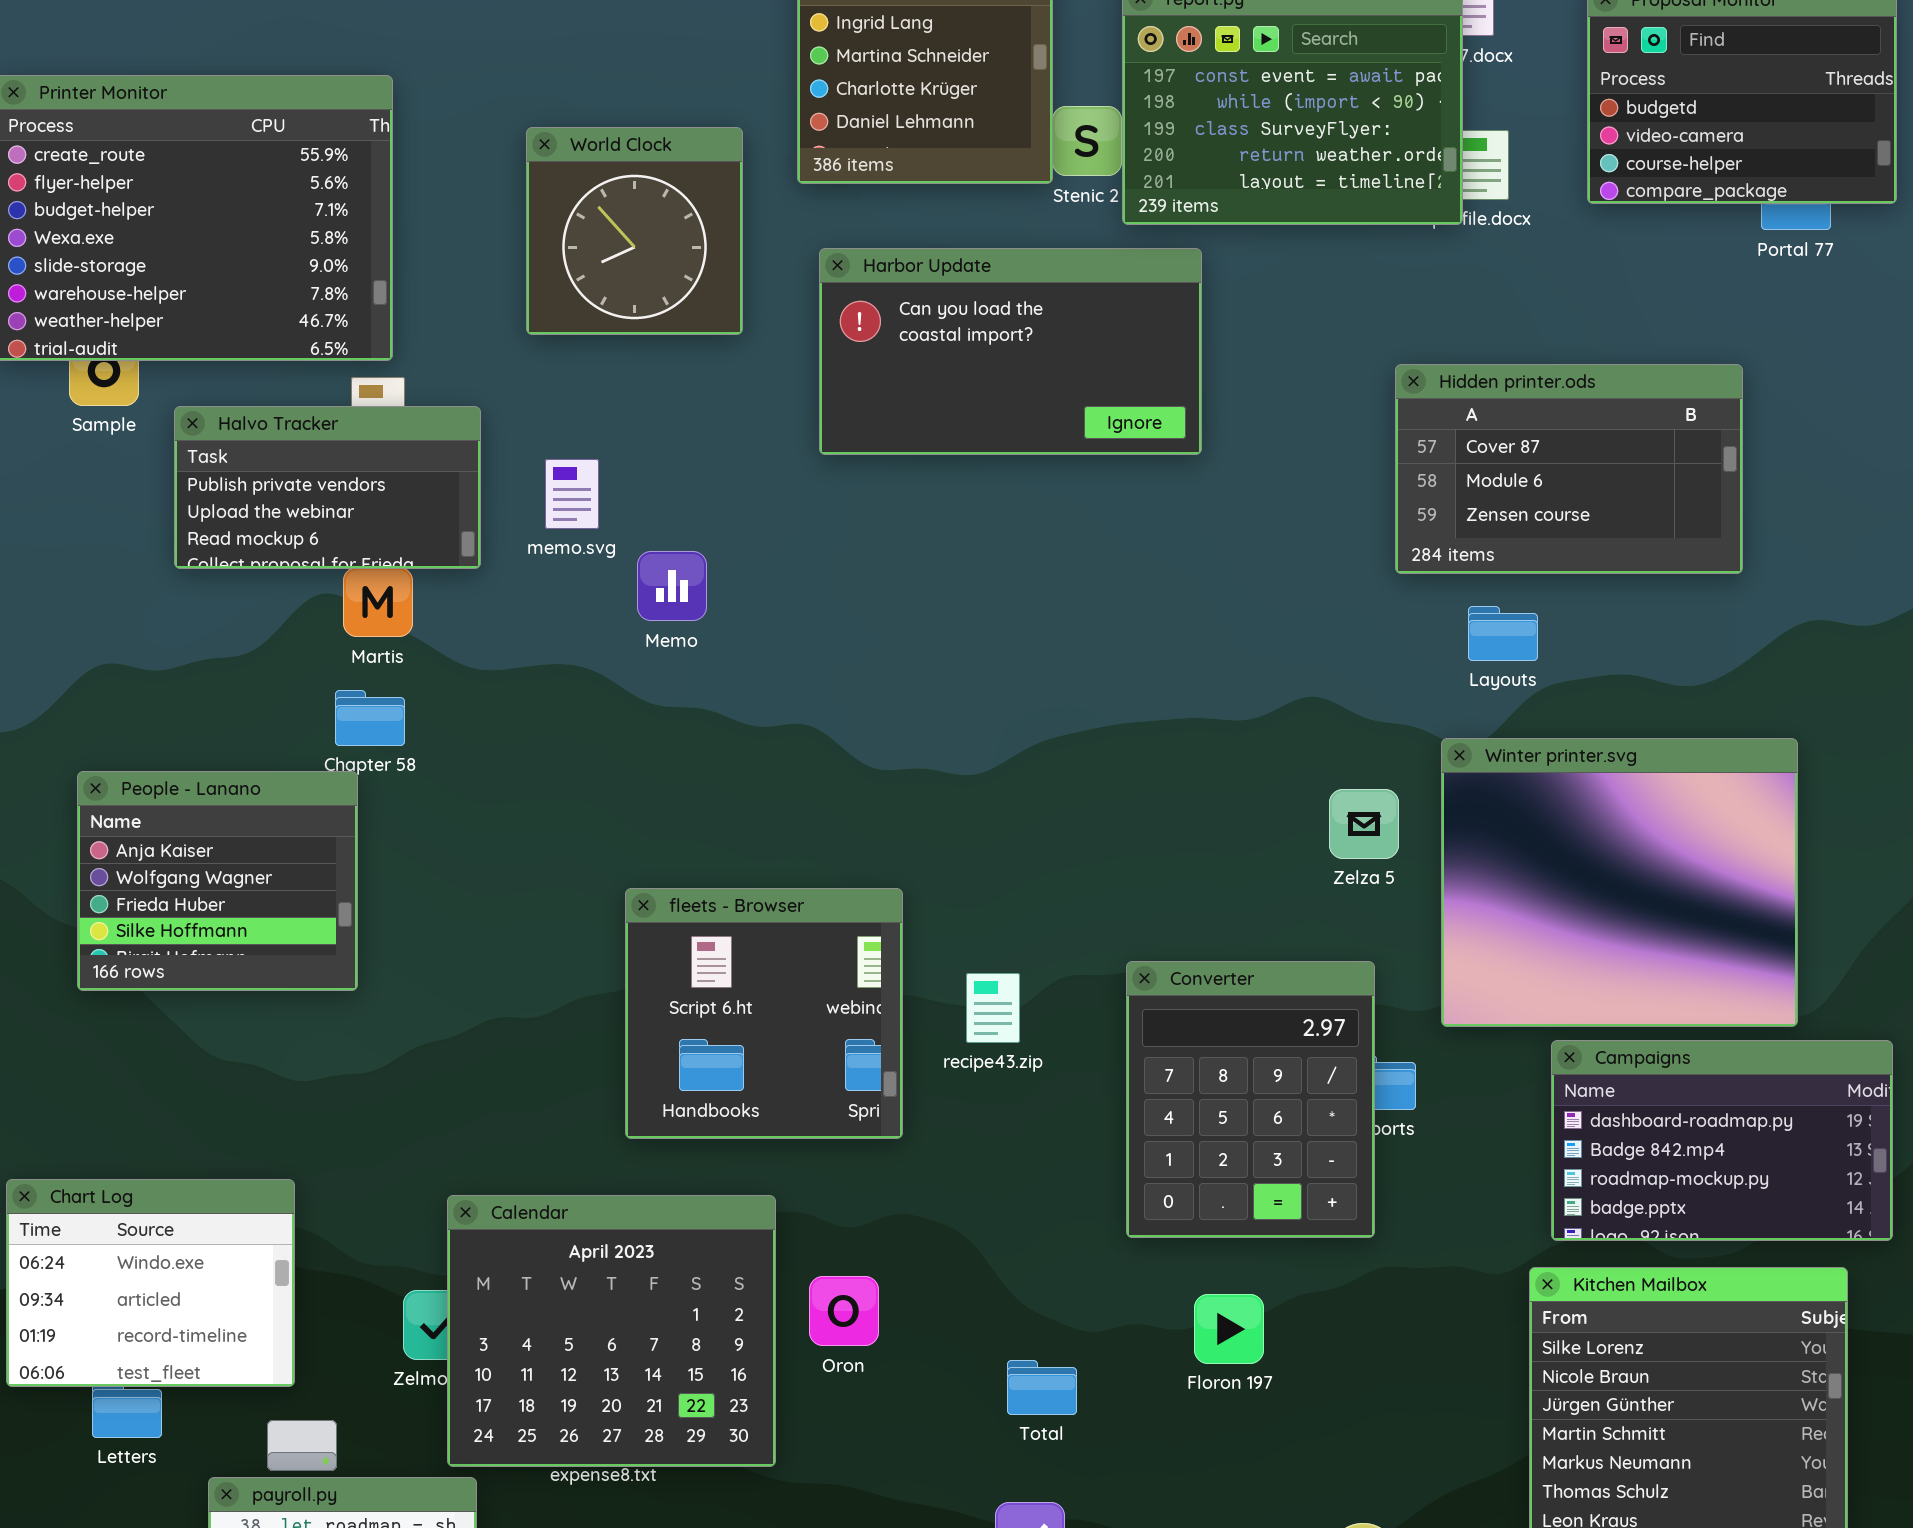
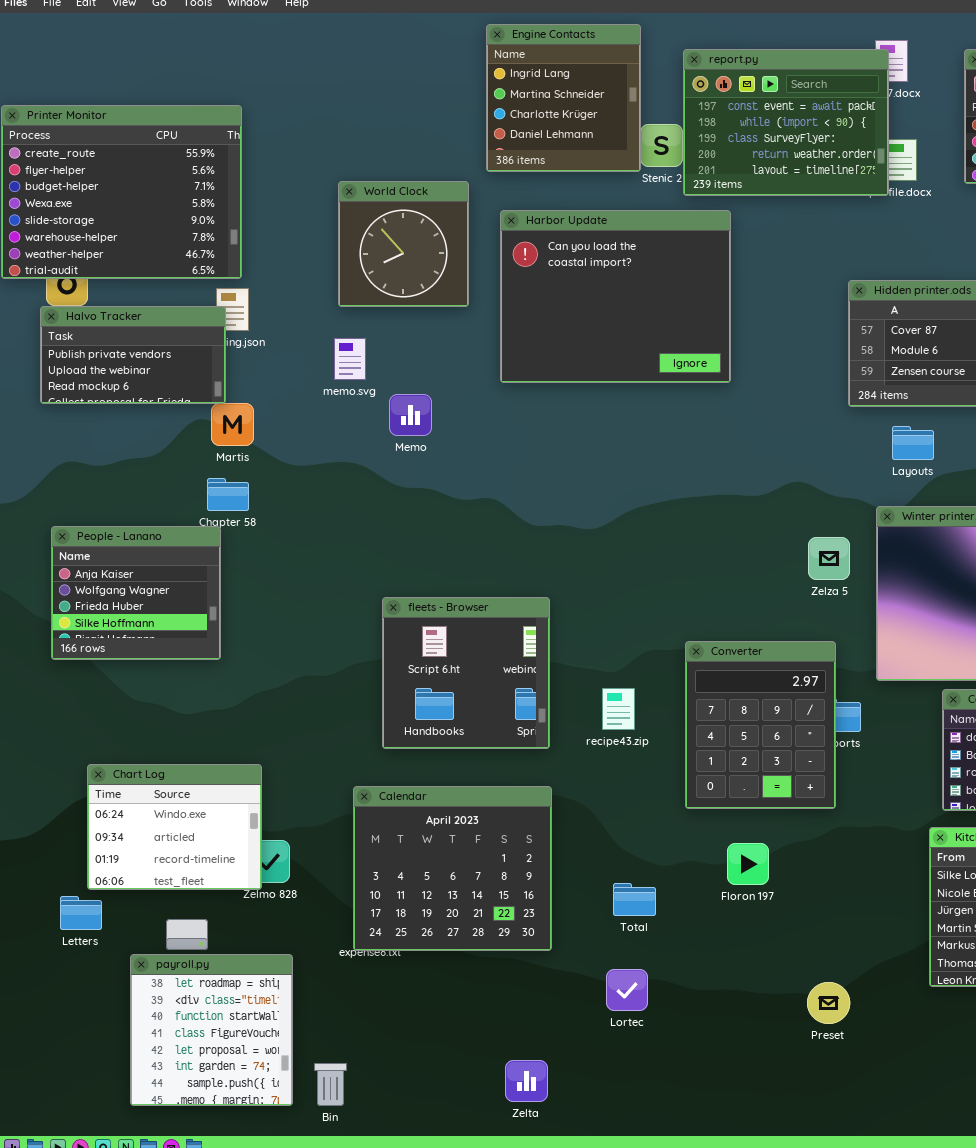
World Clock: [526,127,743,335] -> [338,181,469,307], moved
Harbor Update: [819,248,1202,455] -> [500,210,731,383], resized
Halvo Tracker: [174,406,481,569] -> [40,306,226,404], moved
recipe43.zip: [966,973,1020,1043] -> [602,688,635,730], moved
Chart Log: [6,1179,295,1387] -> [87,764,262,890], moved
Calendar: [447,1195,776,1467] -> [353,786,552,951], moved

